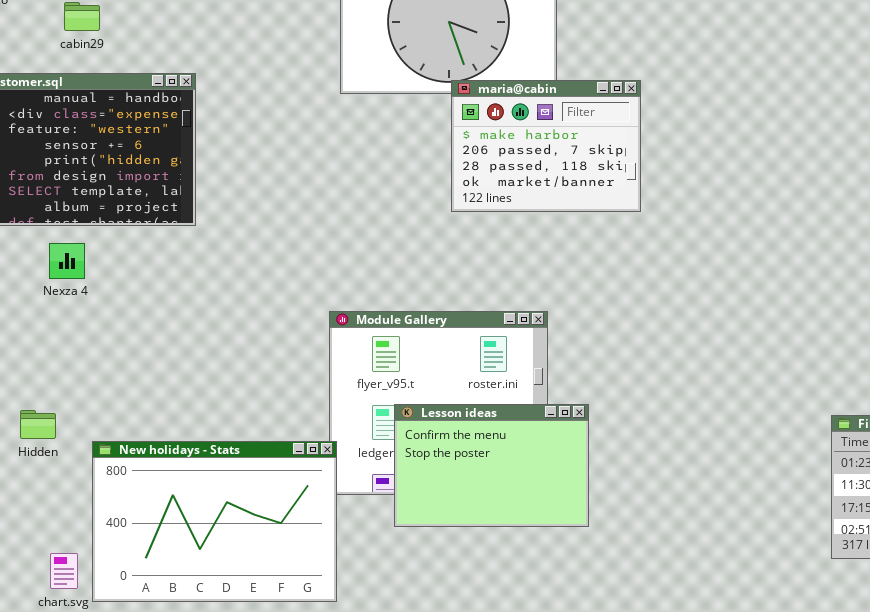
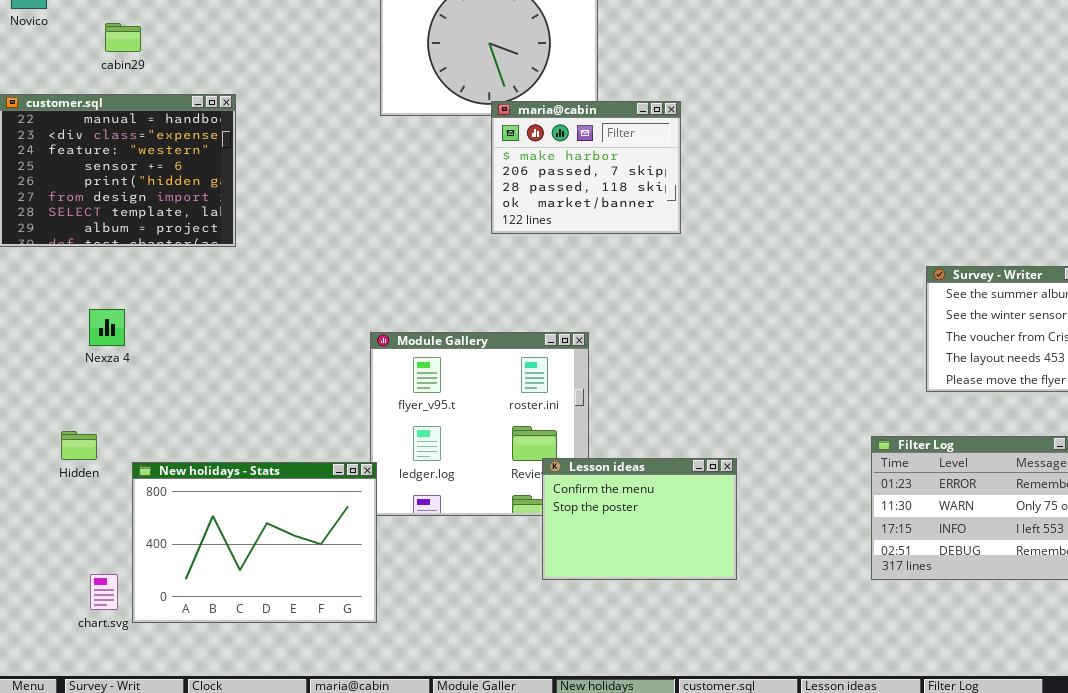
Nexza 4: [49,243,85,279] -> [89,309,125,346], moved
Lesson ideas: [394,404,589,527] -> [542,458,737,580], moved

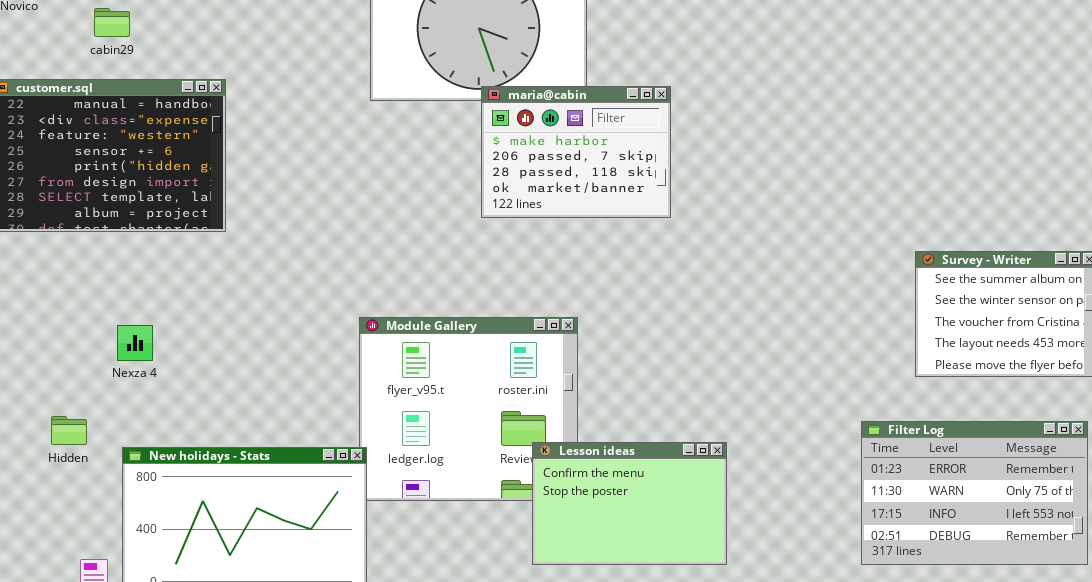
Nexza 4: [89,309,125,346] -> [117,325,153,361], moved

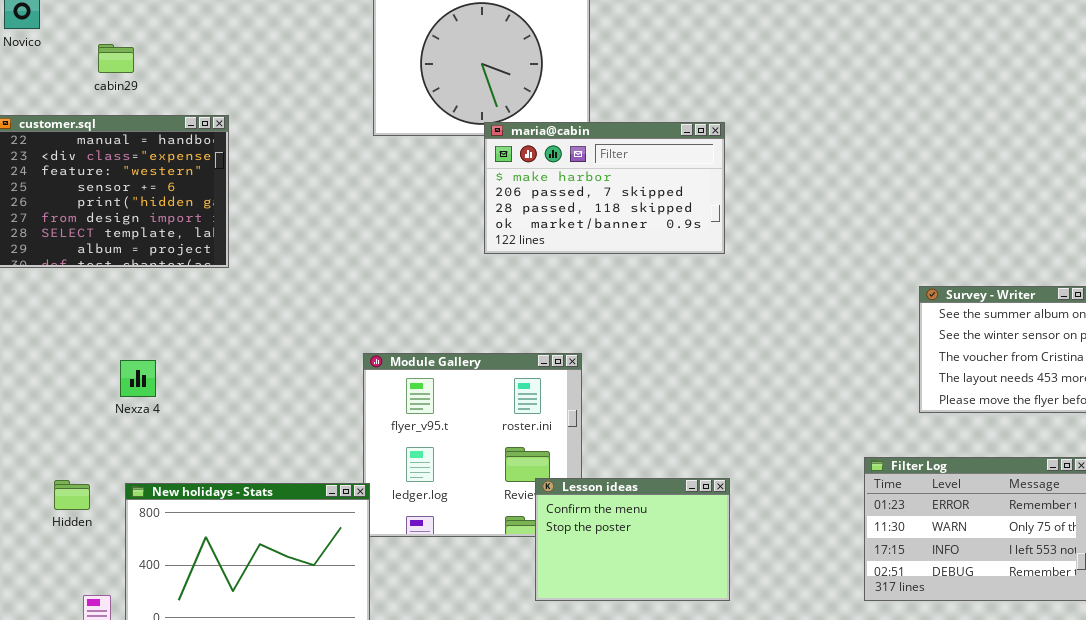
maria@cabin: [481,86,671,218] -> [484,122,725,254], resized
Hidden: [51,416,87,445] -> [54,480,90,510], moved

